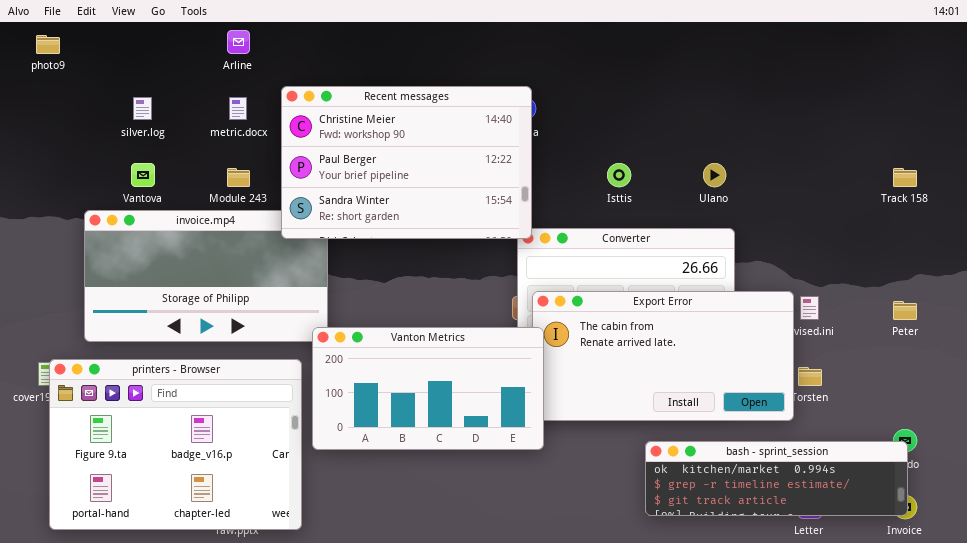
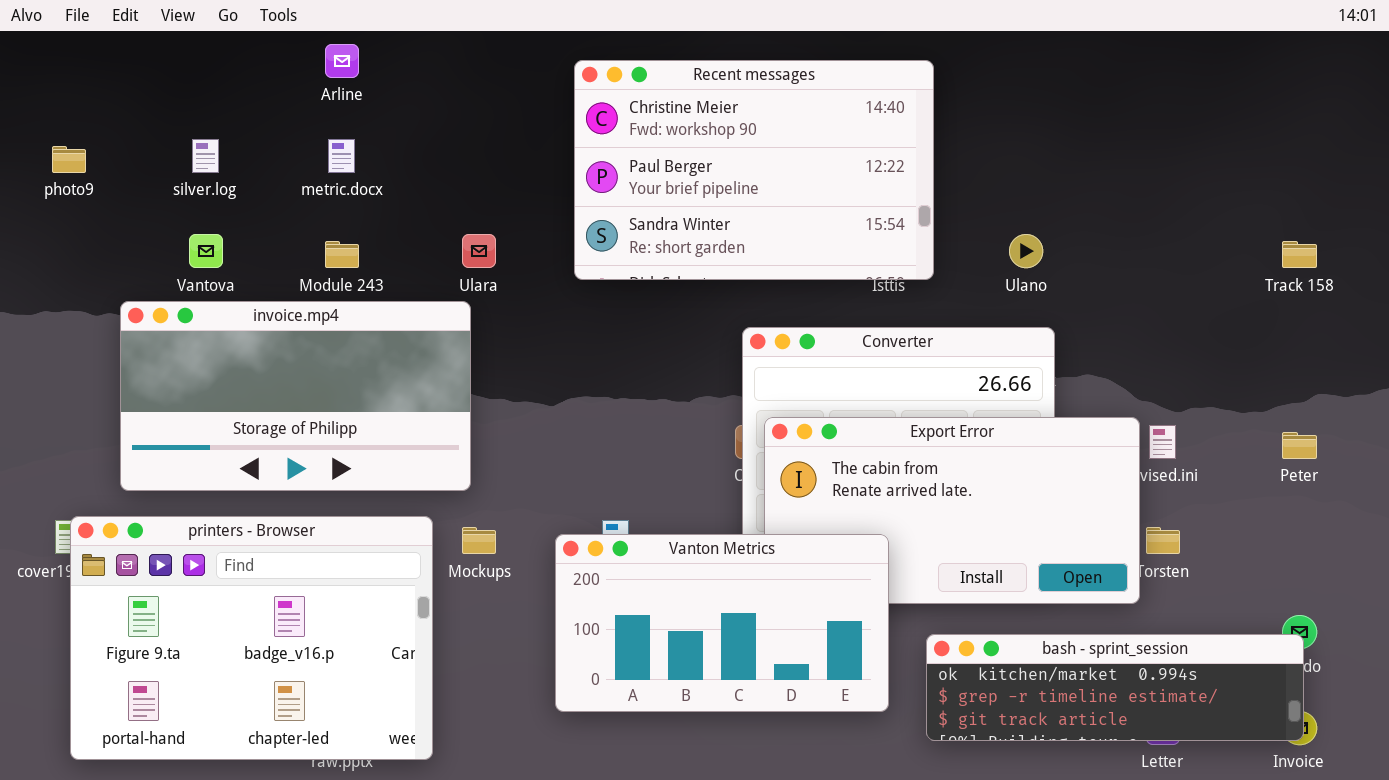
photo9: [36,35,60,54] -> [52,146,86,173], moved
Recent messages: [281,86,532,239] -> [574,60,934,280], moved
Vanton Metrics: [312,327,544,450] -> [555,534,889,712], moved

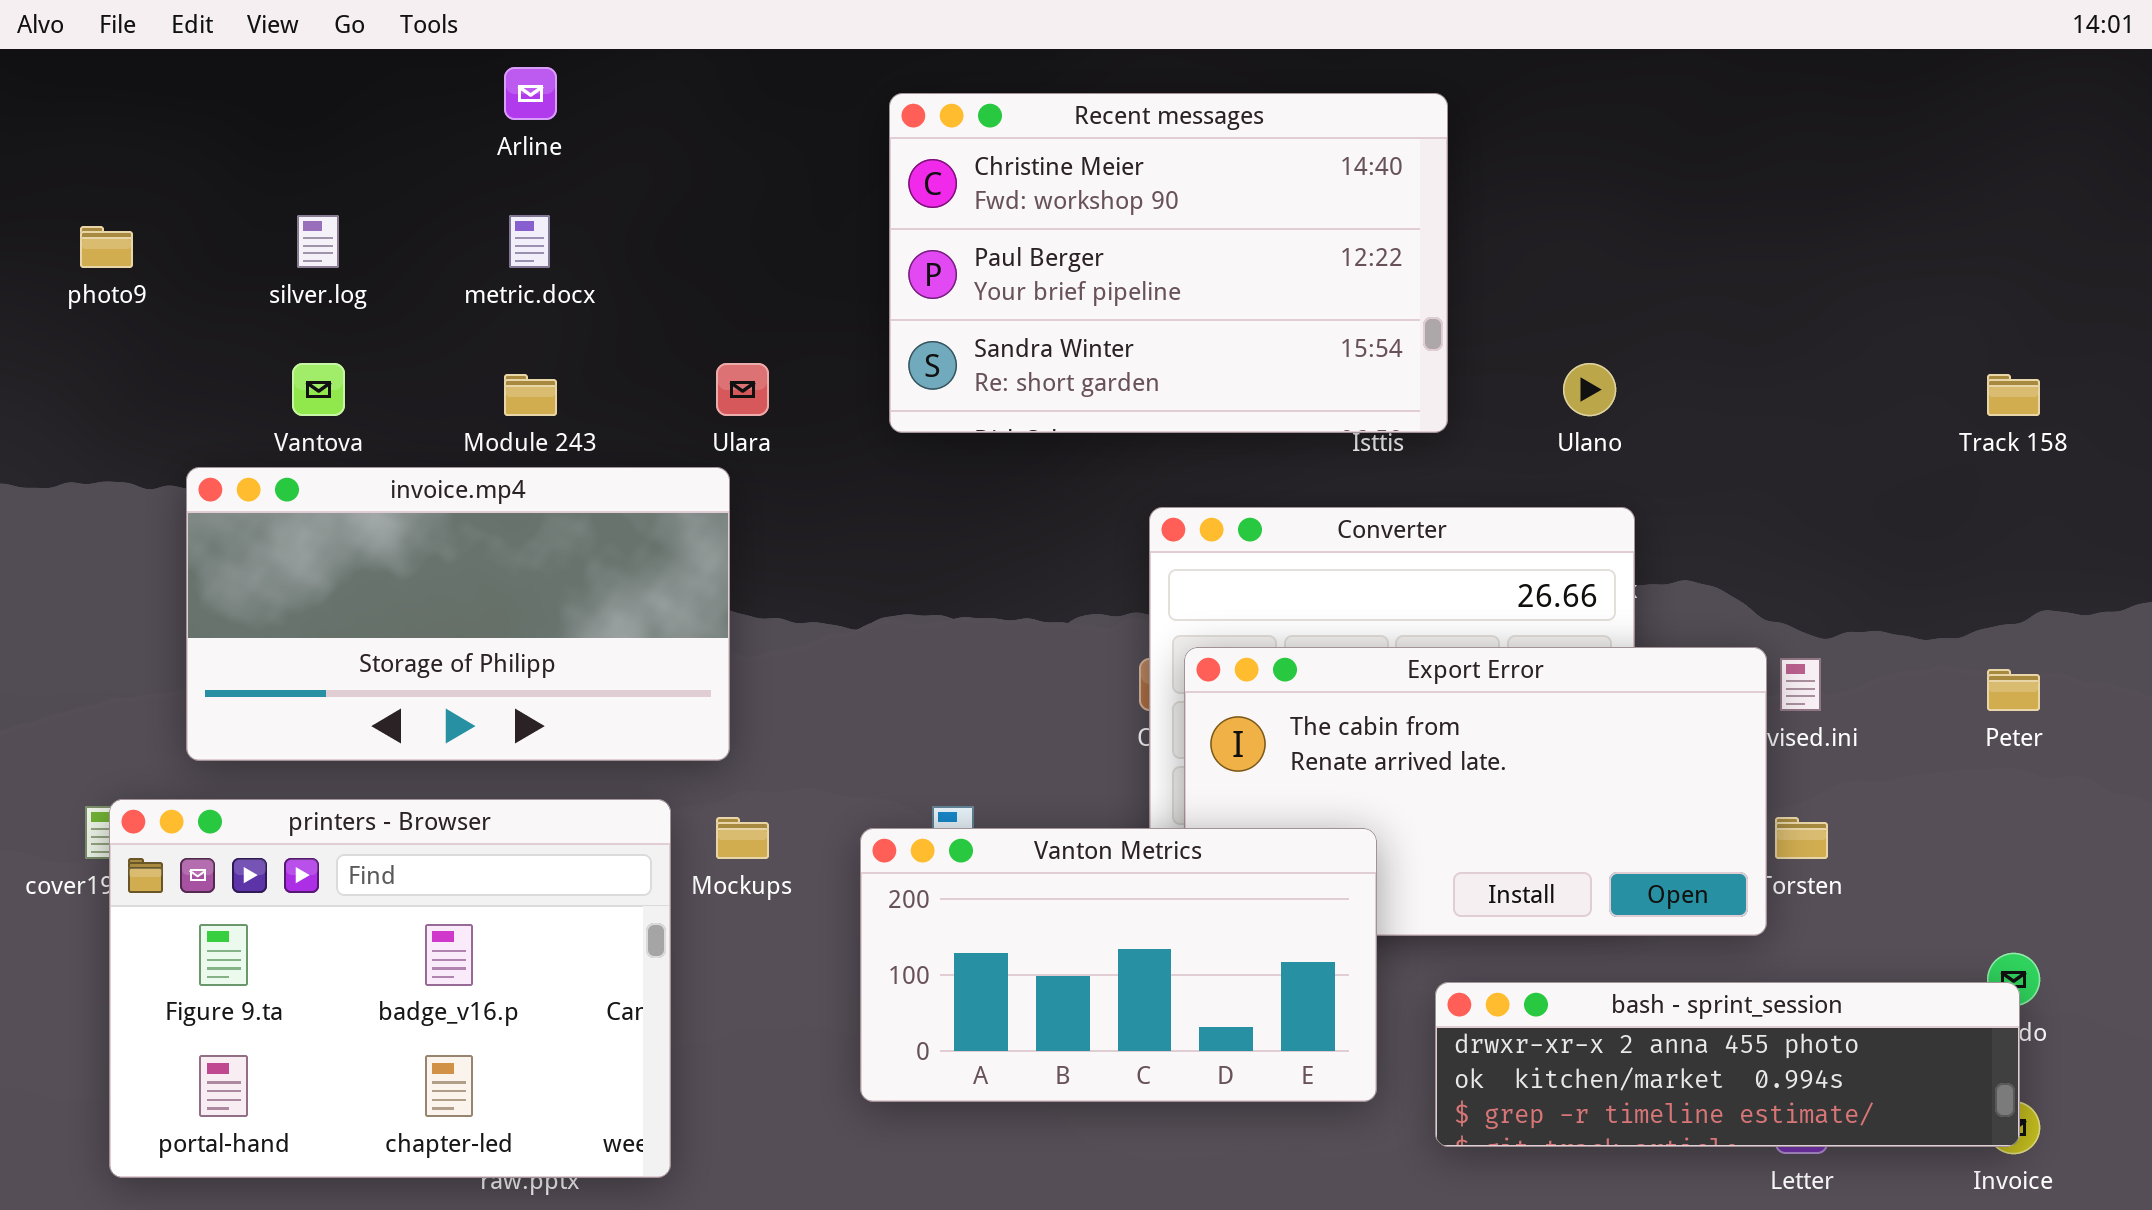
bash - sprint_session: [926,634,1304,741] -> [1435,982,2020,1147], scrolled up 1 row

